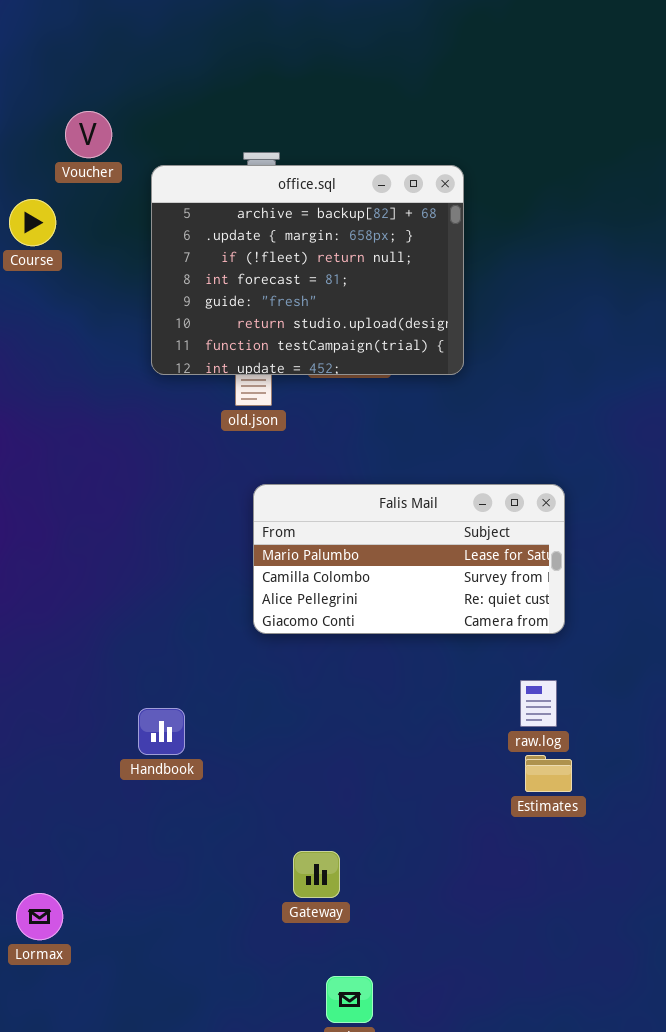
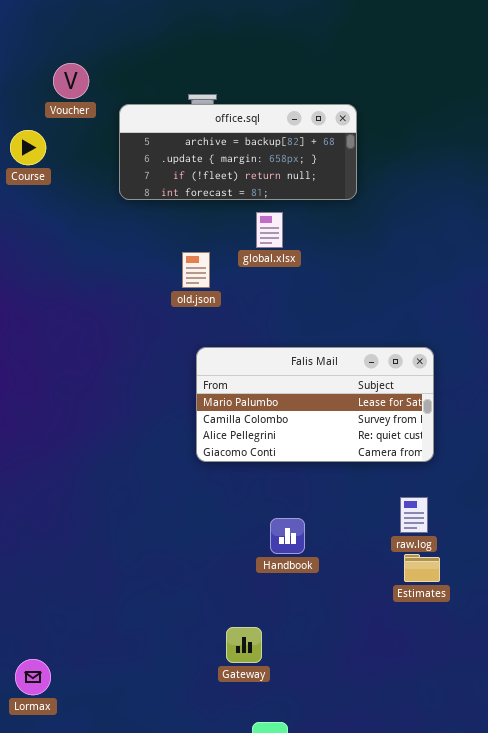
office.sql: [151,165,464,375] -> [119,104,357,200], resized
Handbook: [138,708,185,755] -> [270,518,305,554], moved

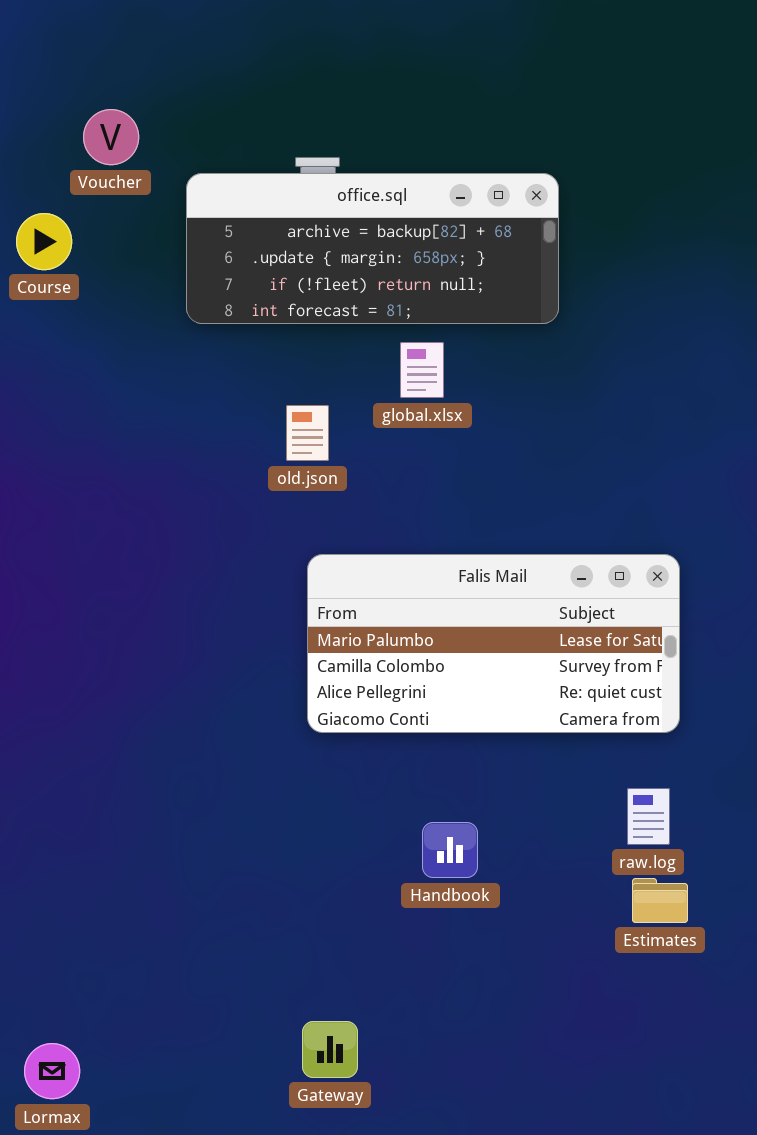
Gateway: [226,627,262,663] -> [302,1021,358,1078], moved

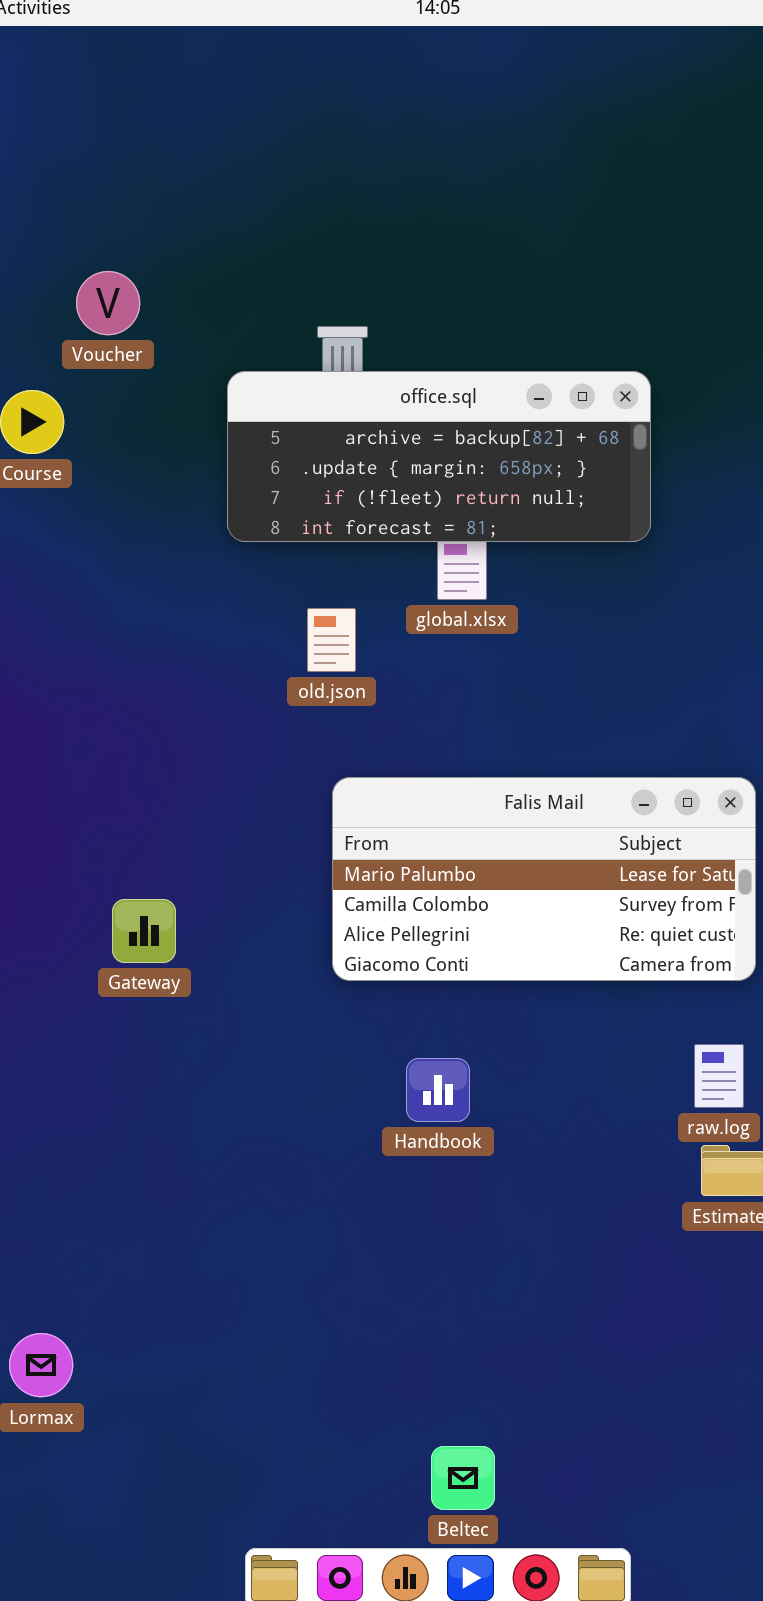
office.sql: [186,173,559,324] -> [227,371,651,542], moved
Handbook: [422,822,478,878] -> [406,1058,470,1122], moved
Gateway: [302,1021,358,1078] -> [112,899,176,963], moved

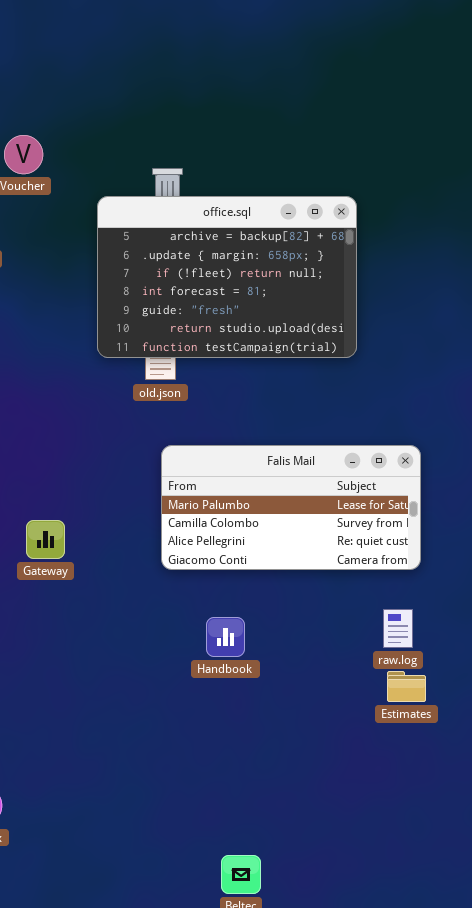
office.sql: [227,371,651,542] -> [97,196,357,358], resized

